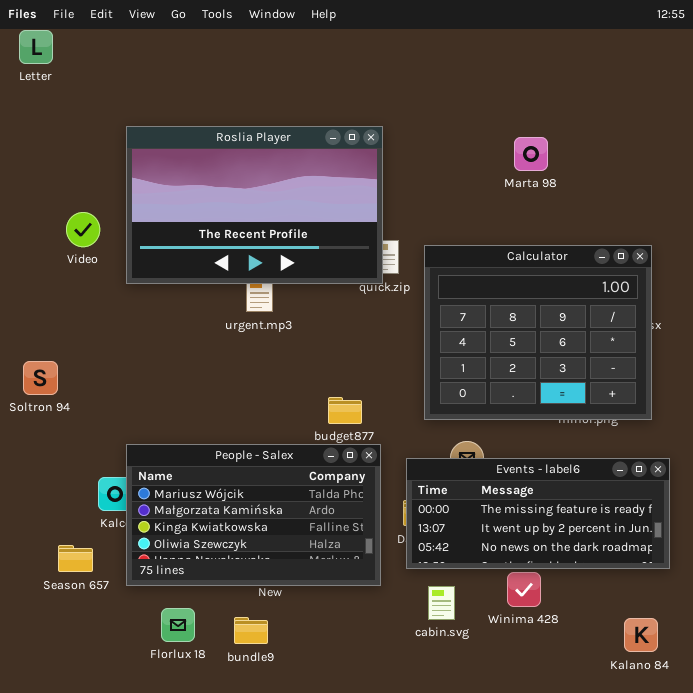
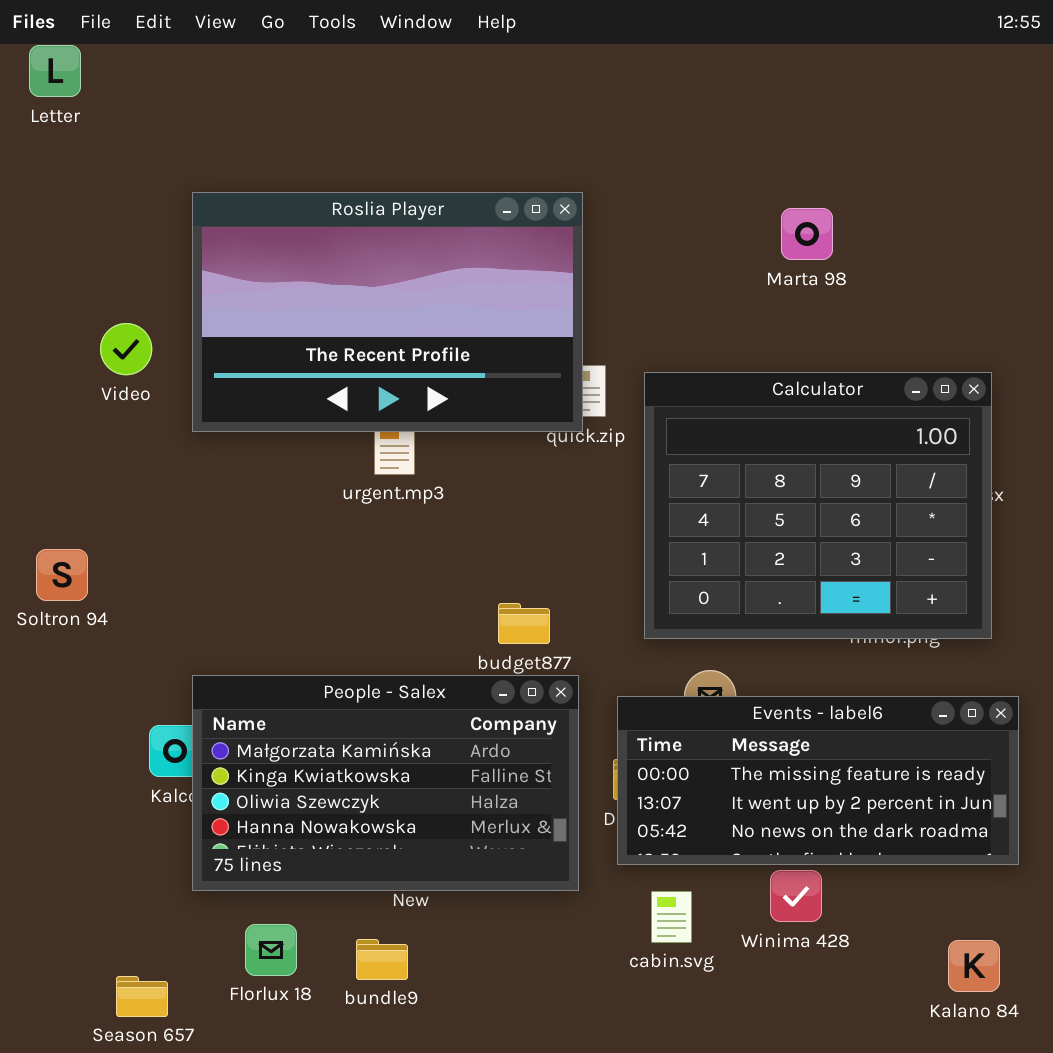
People - Salex: [126,444,381,586] -> [192,675,579,891], scrolled down 1 row
Season 657: [58,545,93,572] -> [116,976,168,1017], moved

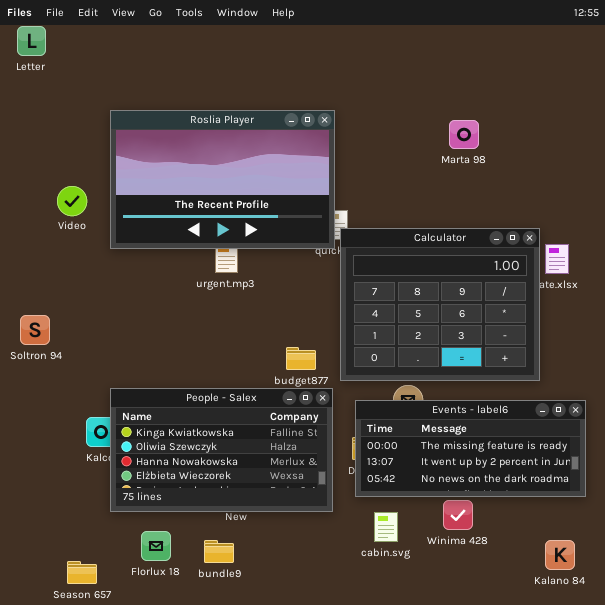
Calculator: [644,372,992,639] -> [340,228,540,381], moved
People - Salex: [192,675,579,891] -> [110,388,333,512], scrolled down 1 row

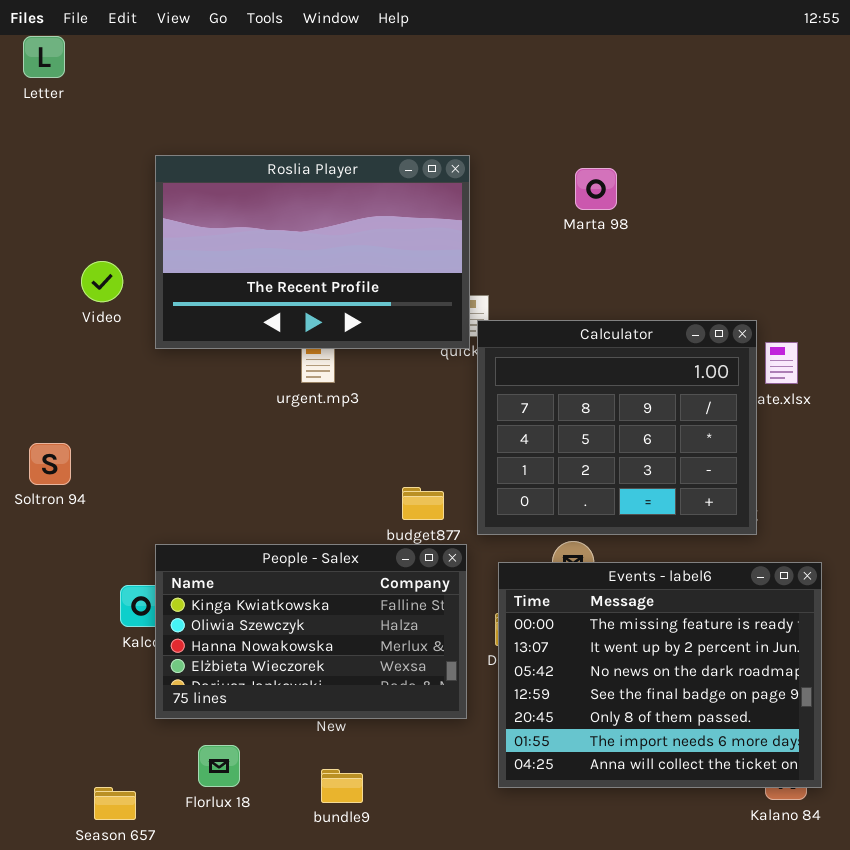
Marta 98: [449,120,479,149] -> [575,168,617,210], moved
Events - label6: [355,400,586,497] -> [498,562,822,788], resized
bundle9: [204,540,234,563] -> [321,769,363,803], moved

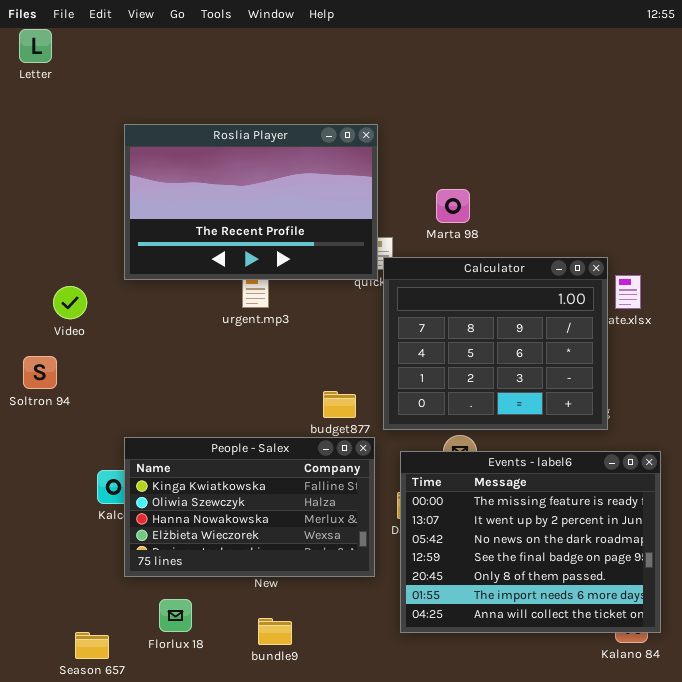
Marta 98: [575,168,617,210] -> [436,189,470,223], moved
Video: [81,261,123,302] -> [53,286,87,319], moved

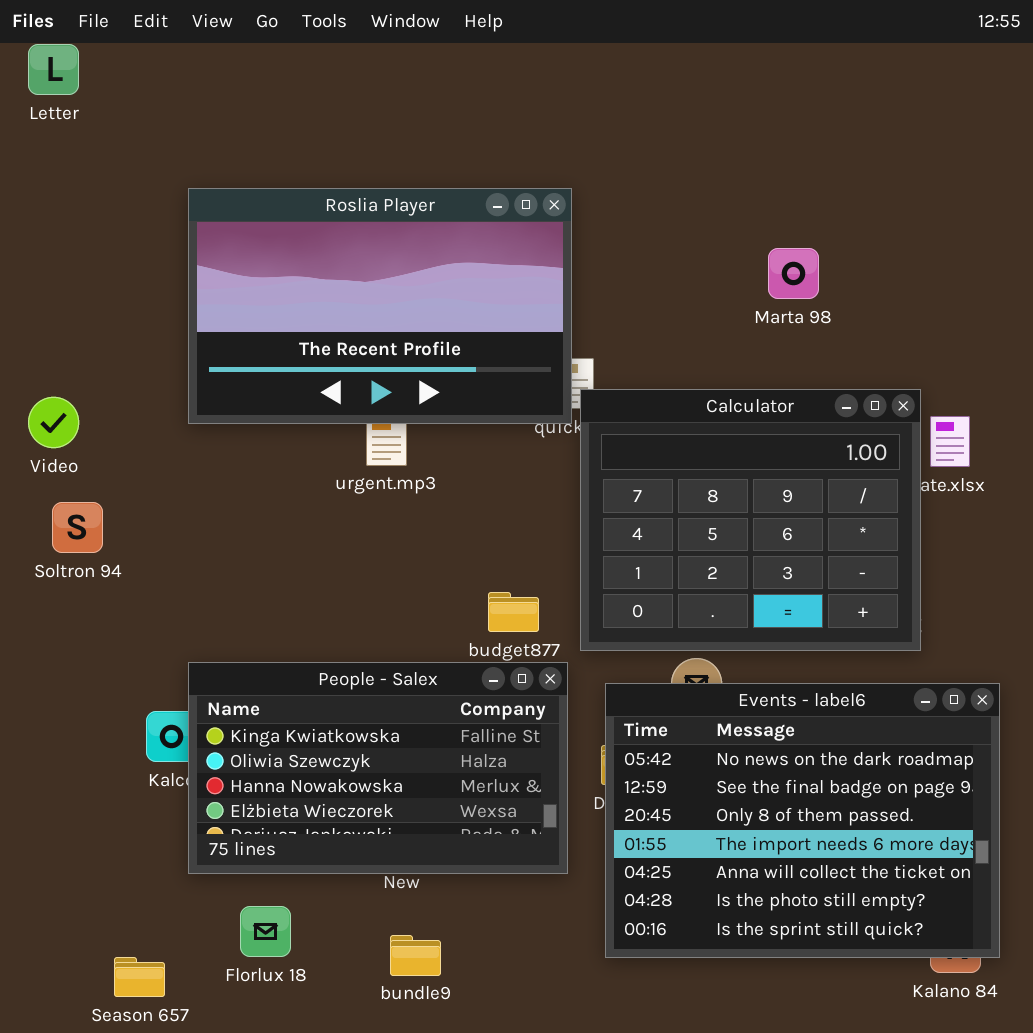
Marta 98: [436,189,470,223] -> [768,248,819,299], moved
Video: [53,286,87,319] -> [28,397,79,448], moved
Soltron 94: [23,356,57,389] -> [52,502,103,553], moved
Events - label6: [400,451,661,633] -> [605,683,1000,958], scrolled down 2 rows

